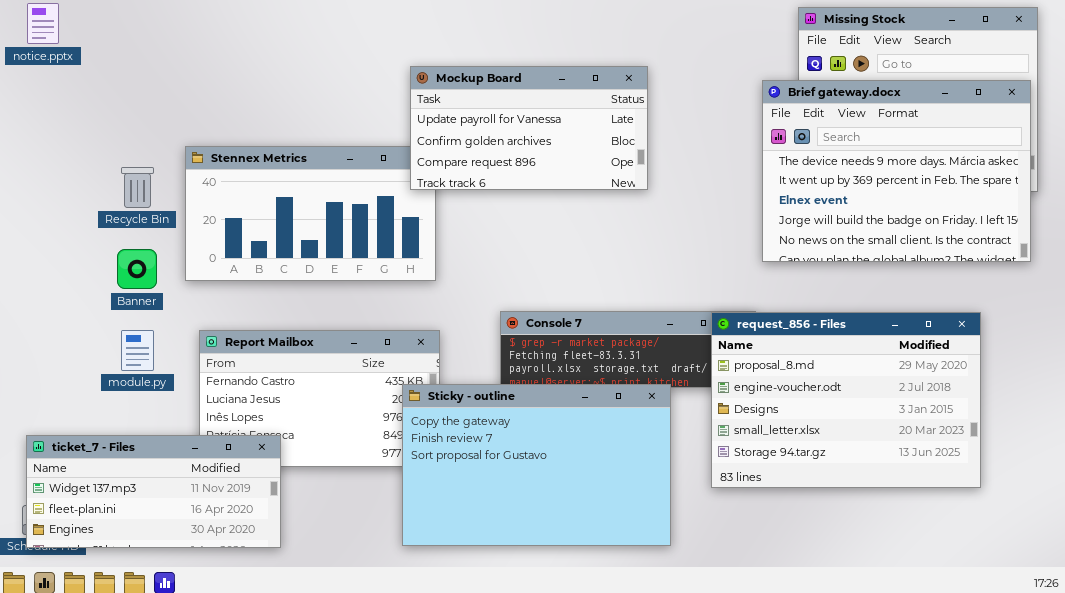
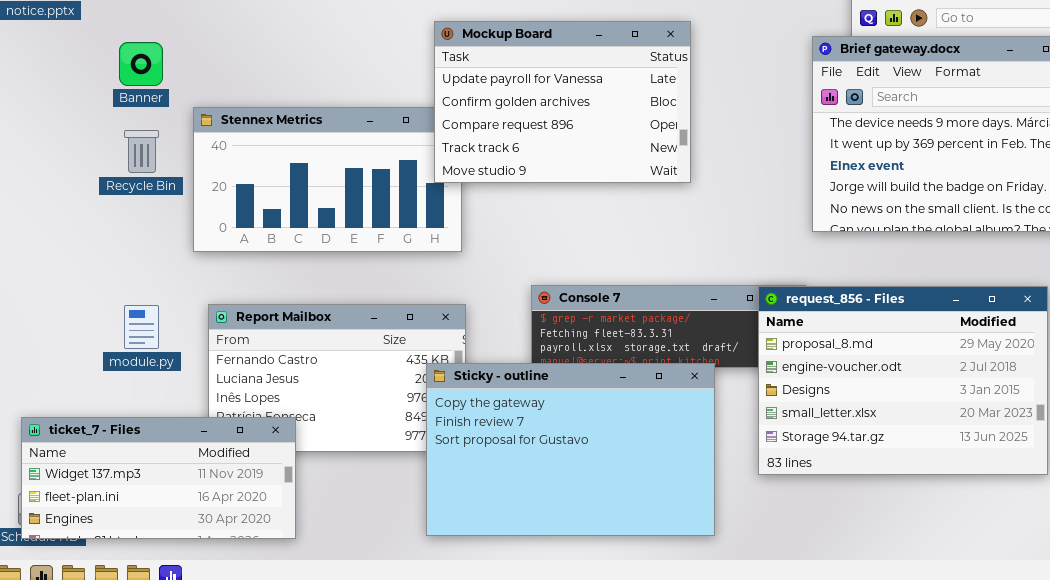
Mockup Board: [410,66,648,190] -> [434,21,691,183], resized
Banner: [117,249,157,289] -> [119,42,163,86], moved

